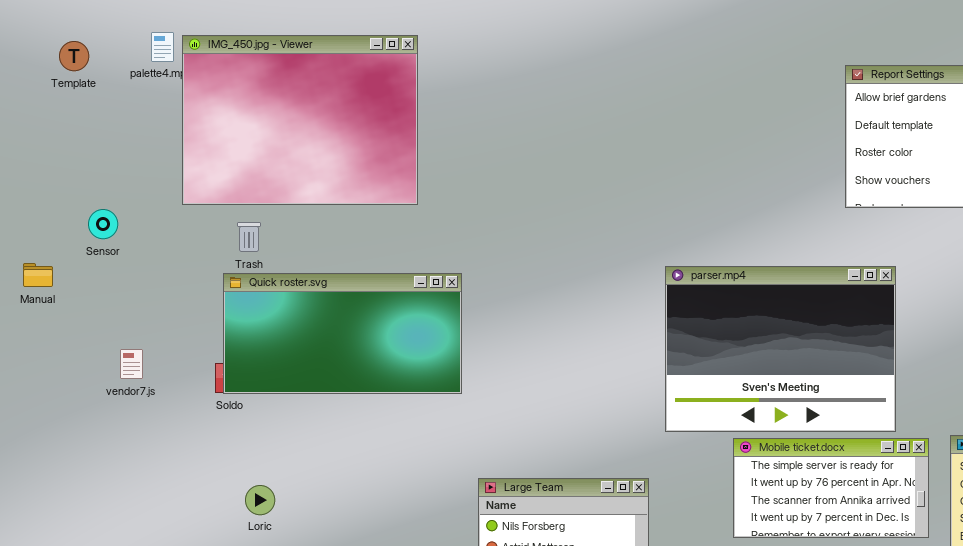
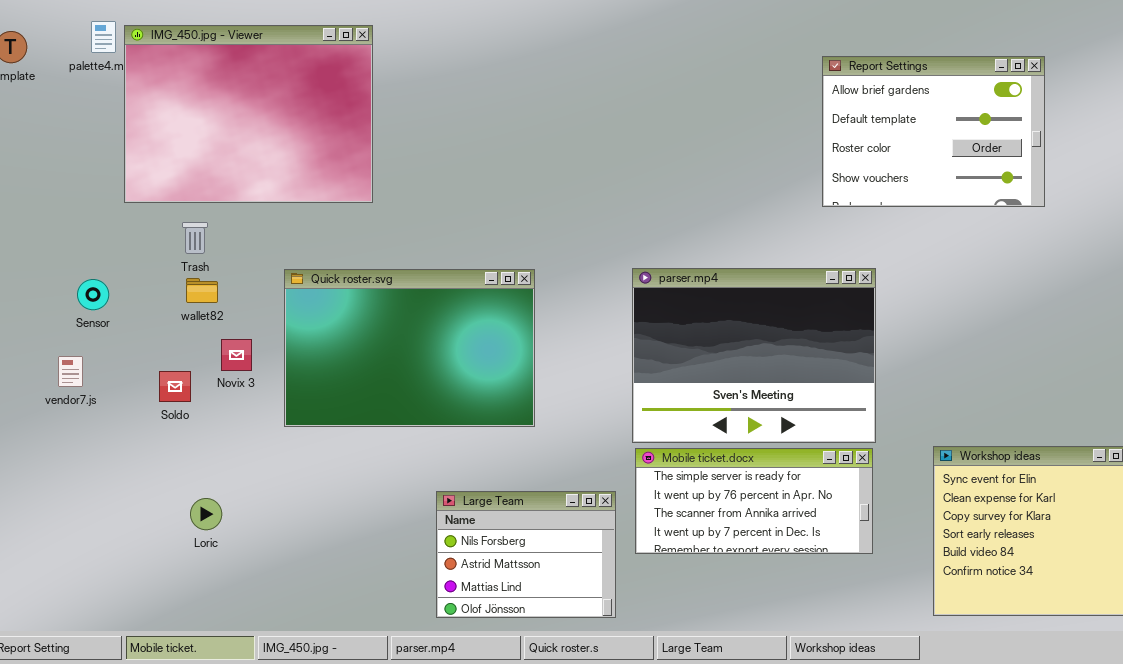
Sensor: [88,209,118,239] -> [77,279,109,310], moved
Quick roster.svg: [223,273,462,394] -> [284,269,535,427], moved, resized
Mobile ticket.docx: [733,438,929,538] -> [635,448,873,554], moved, resized

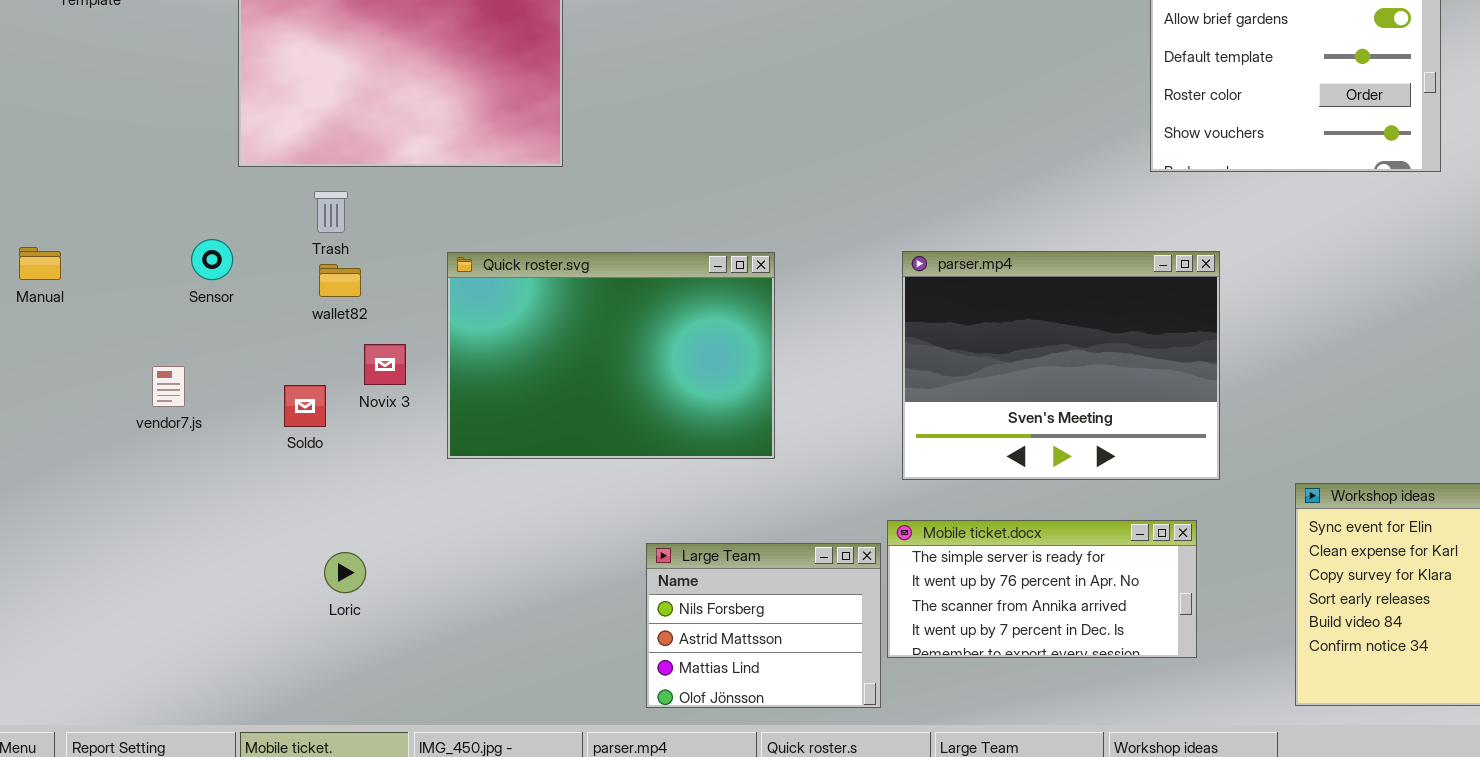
Sensor: [77,279,109,310] -> [191,239,233,280], moved
Mobile ticket.docx: [635,448,873,554] -> [887,520,1197,658], moved

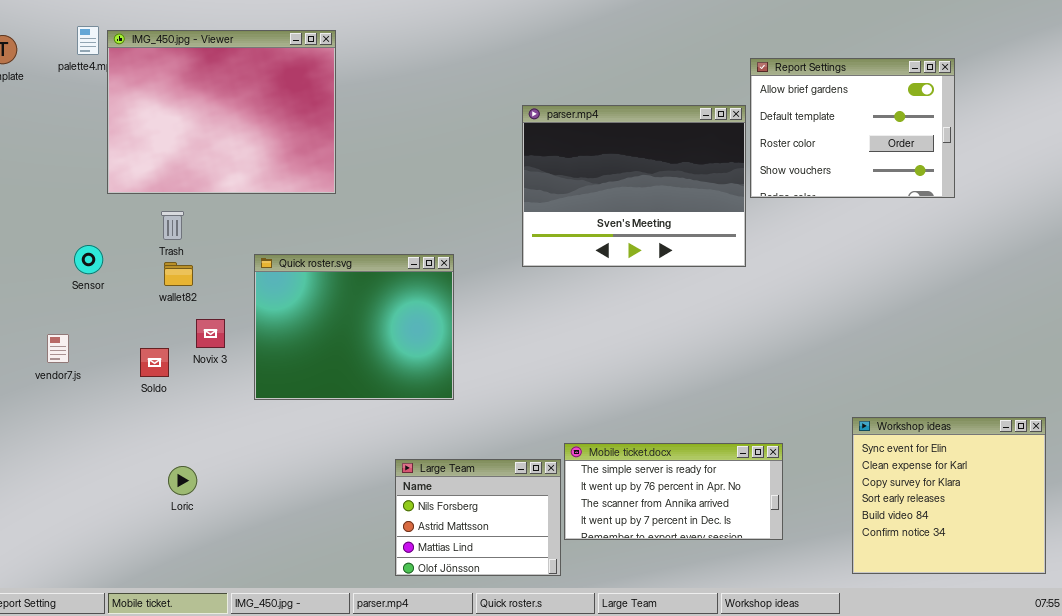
parser.mp4: [902,251,1220,480] -> [522,105,746,267], moved
Quick roster.svg: [447,252,775,459] -> [254,254,454,400], resized

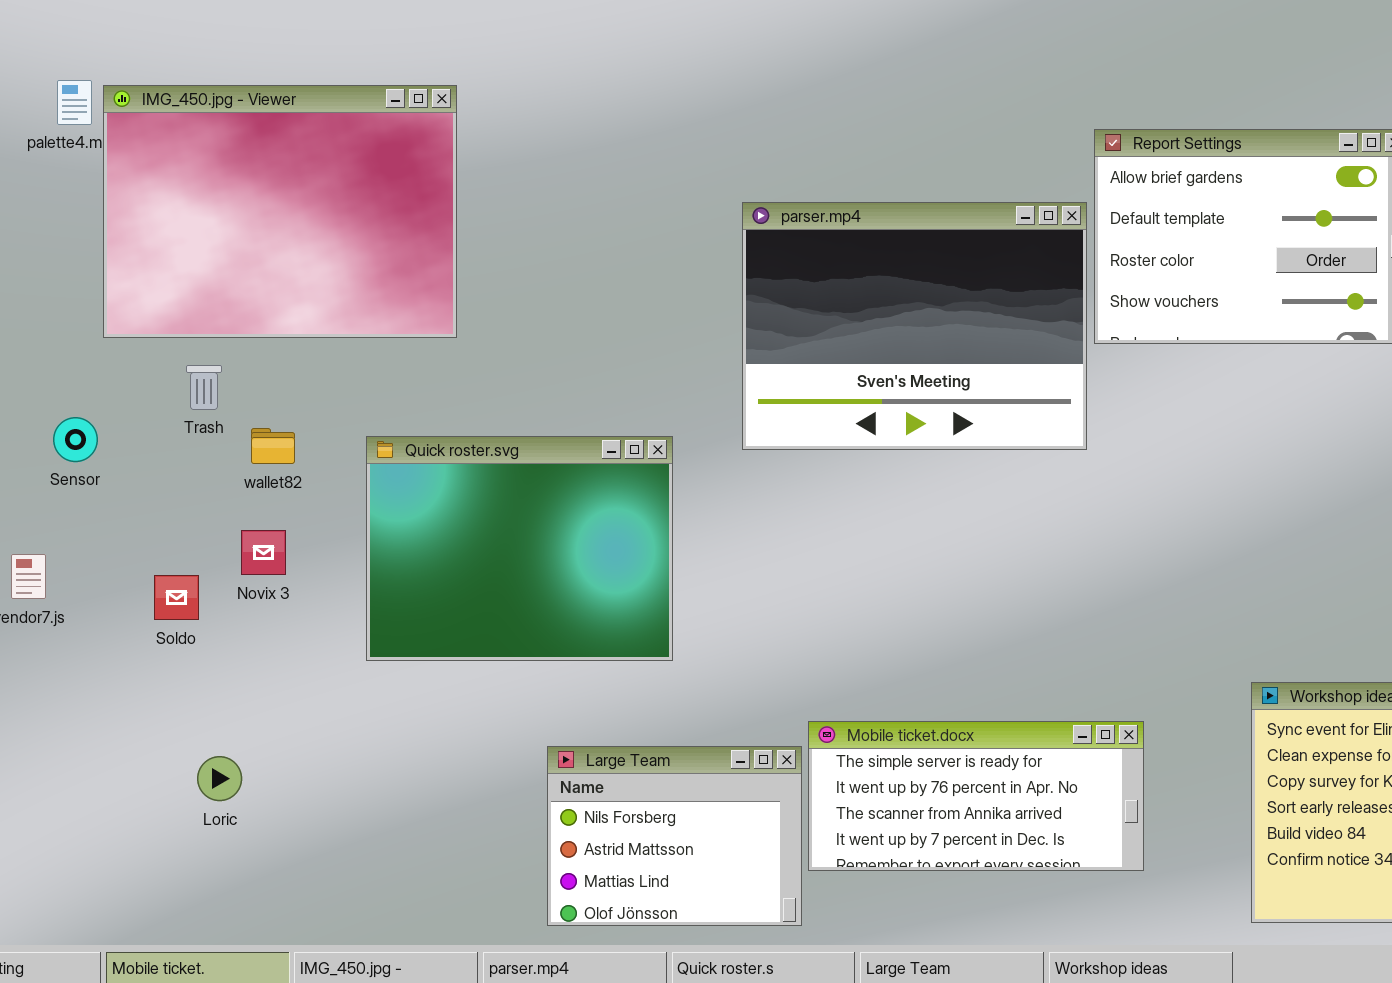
Quick roster.svg: [254,254,454,400] -> [366,436,673,661], moved
wallet82: [164,262,193,286] -> [251,428,295,464], moved

